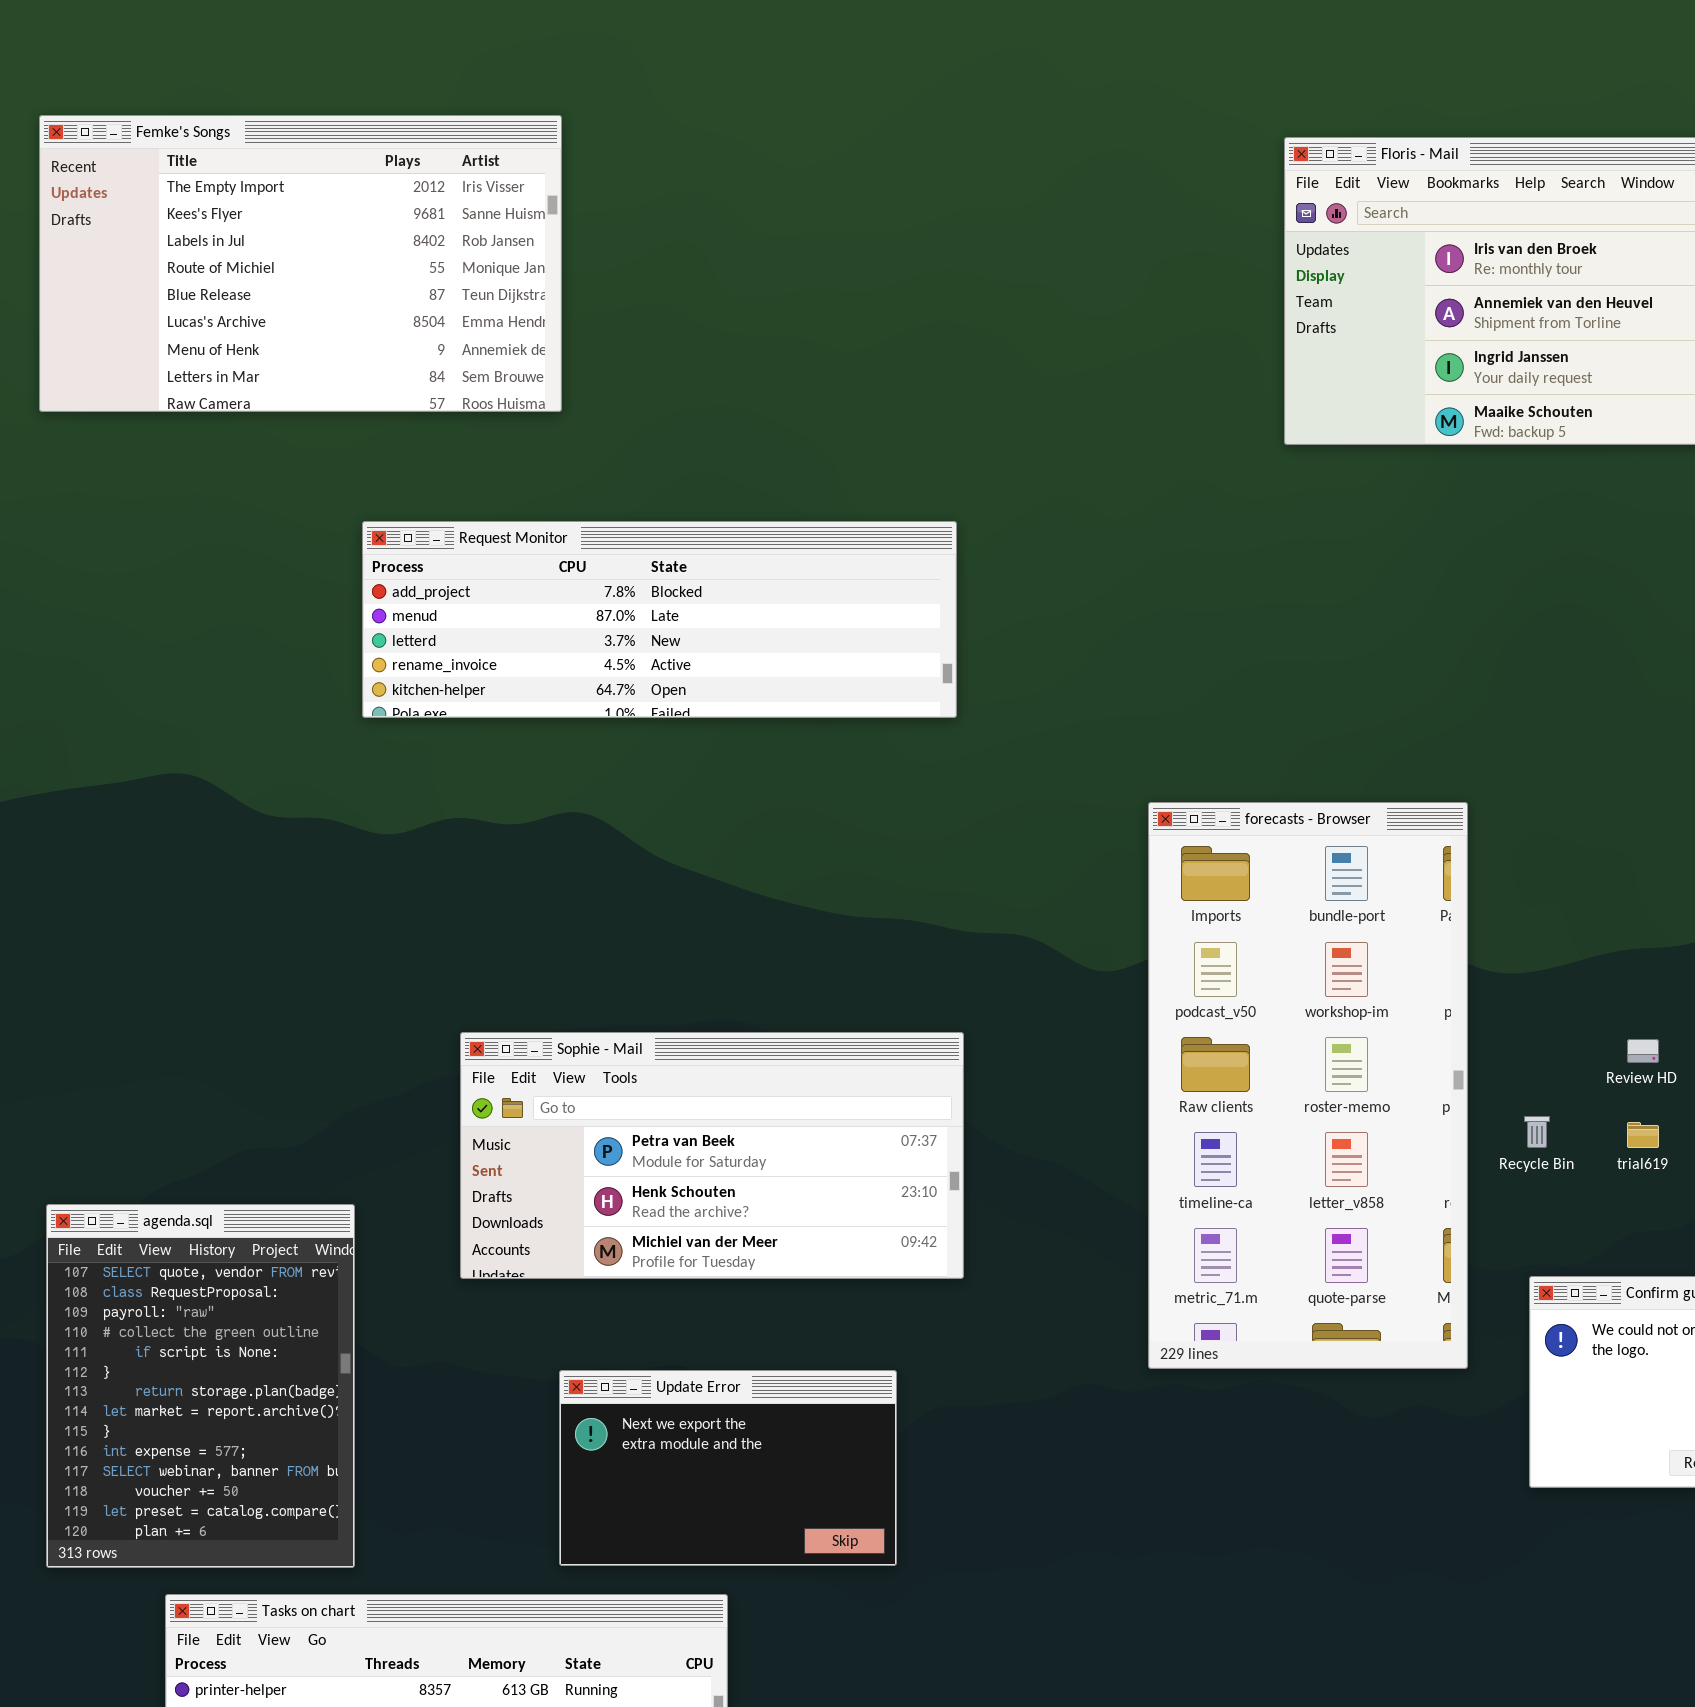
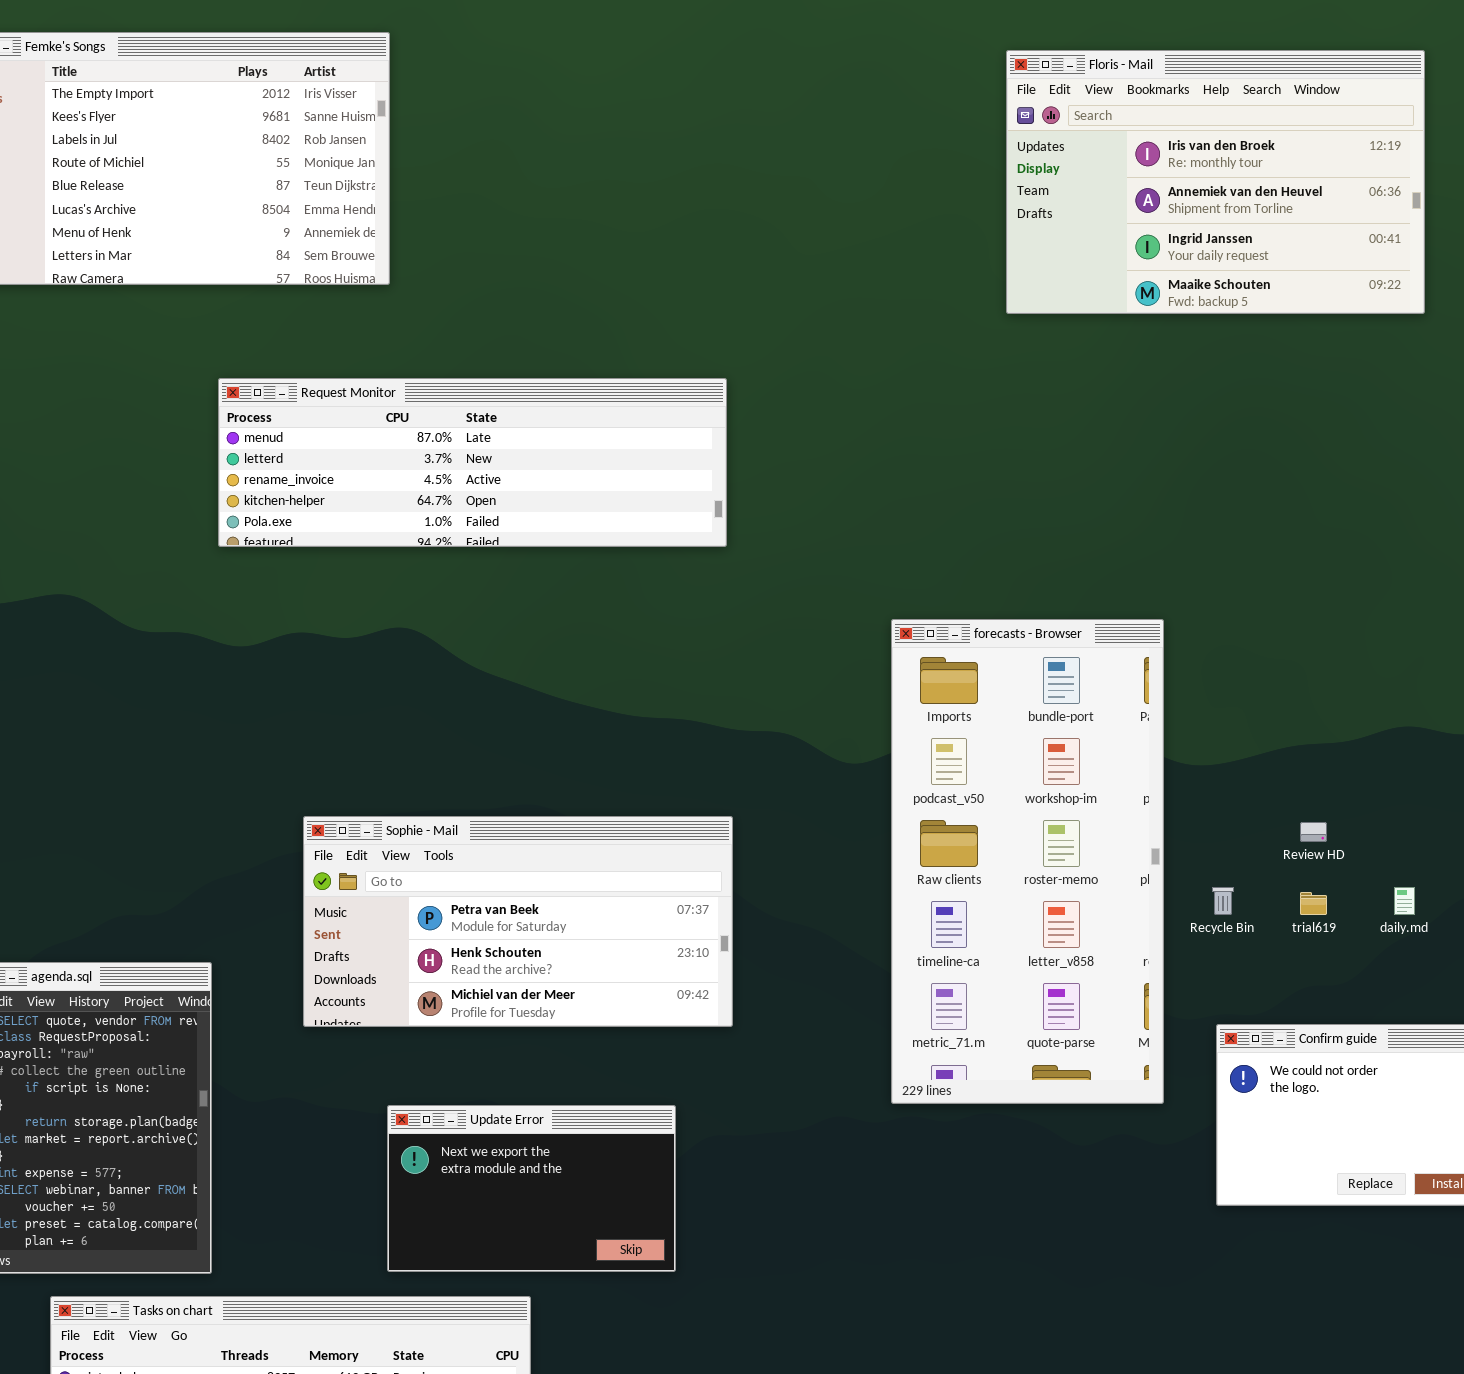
Request Monitor: [362,521,957,718] -> [218,378,727,547], scrolled down 1 row

